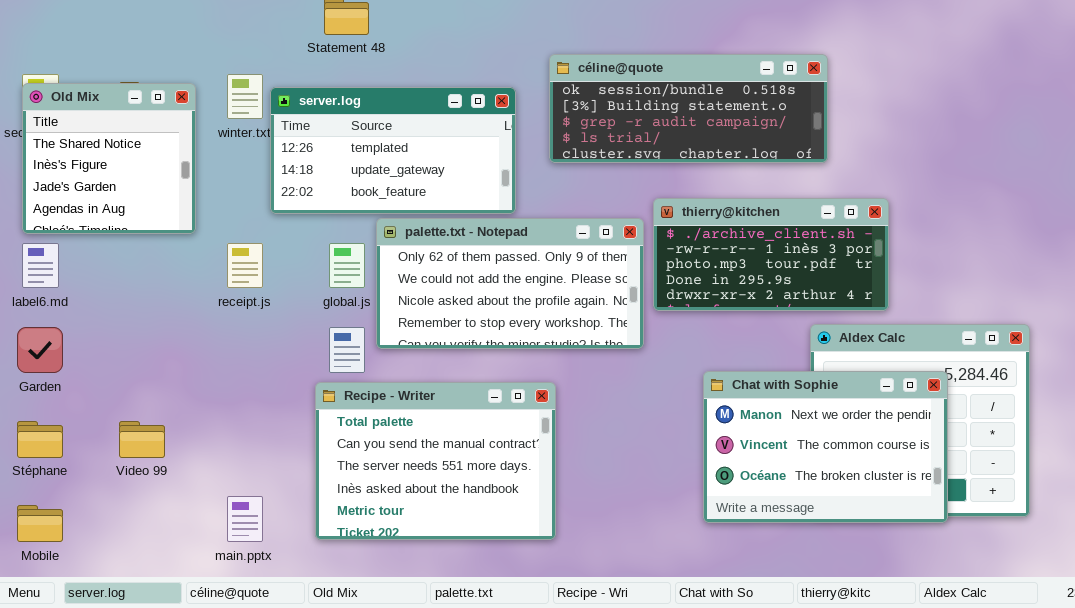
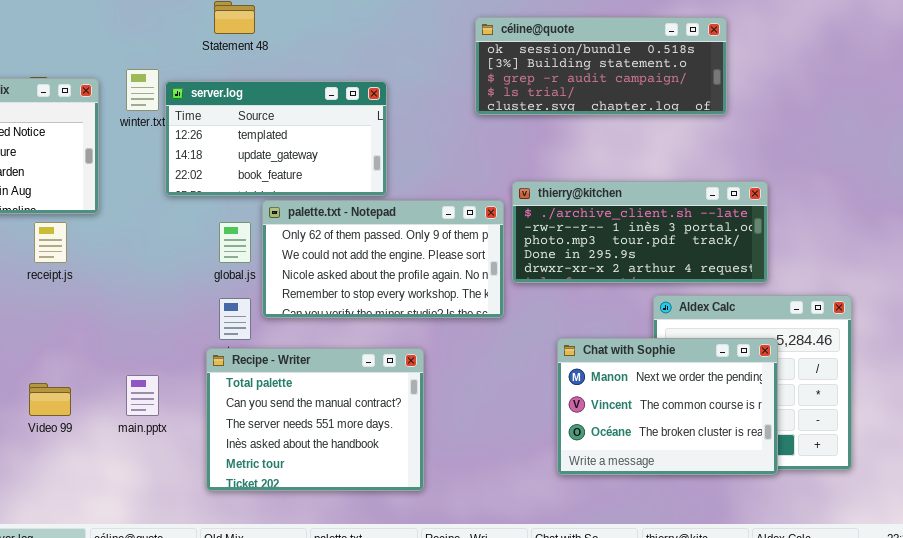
céline@quote: [549,54,828,163] -> [475,17,727,115], moved
thierry@kitchen: [653,198,889,311] -> [512,181,768,283], resized
receipt.js: [227,243,263,288] -> [34,222,67,263], moved
main.pptx: [227,496,263,542] -> [126,375,159,416], moved

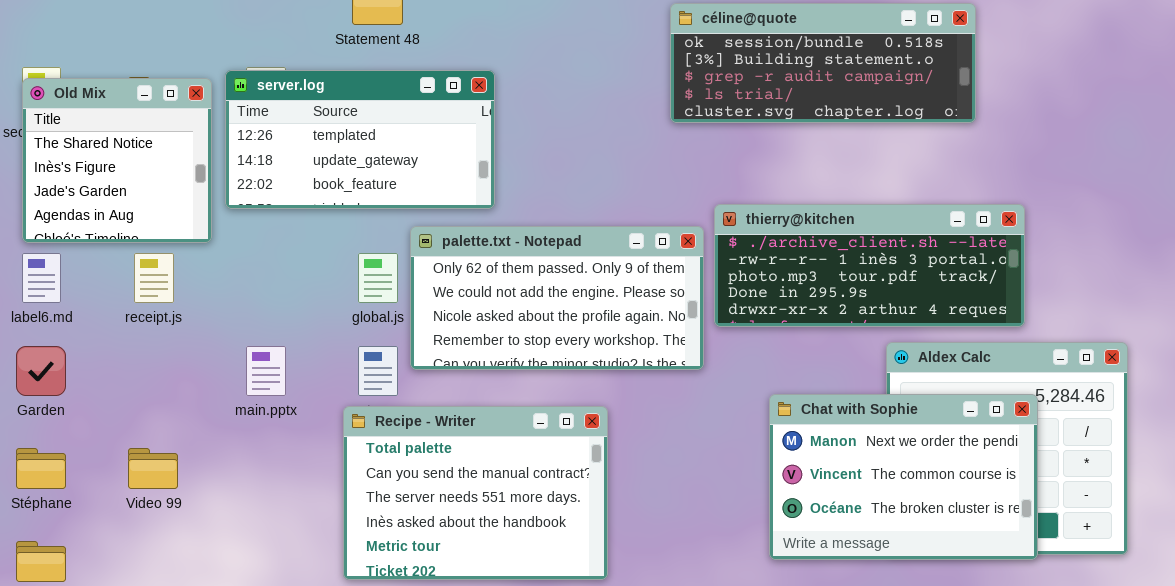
server.log: [165,81,387,196] -> [225,70,495,209], moved
main.pptx: [126,375,159,416] -> [246,346,286,396], moved

